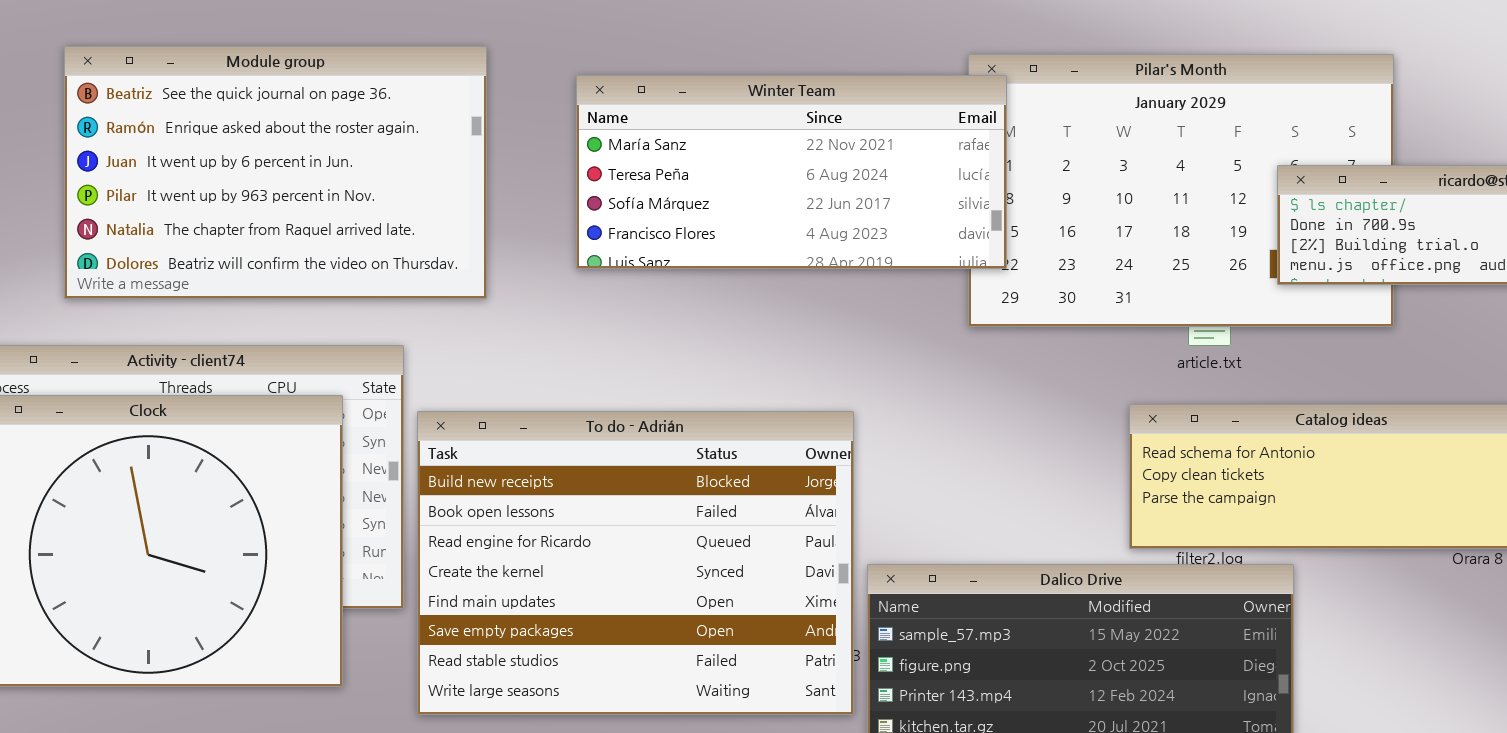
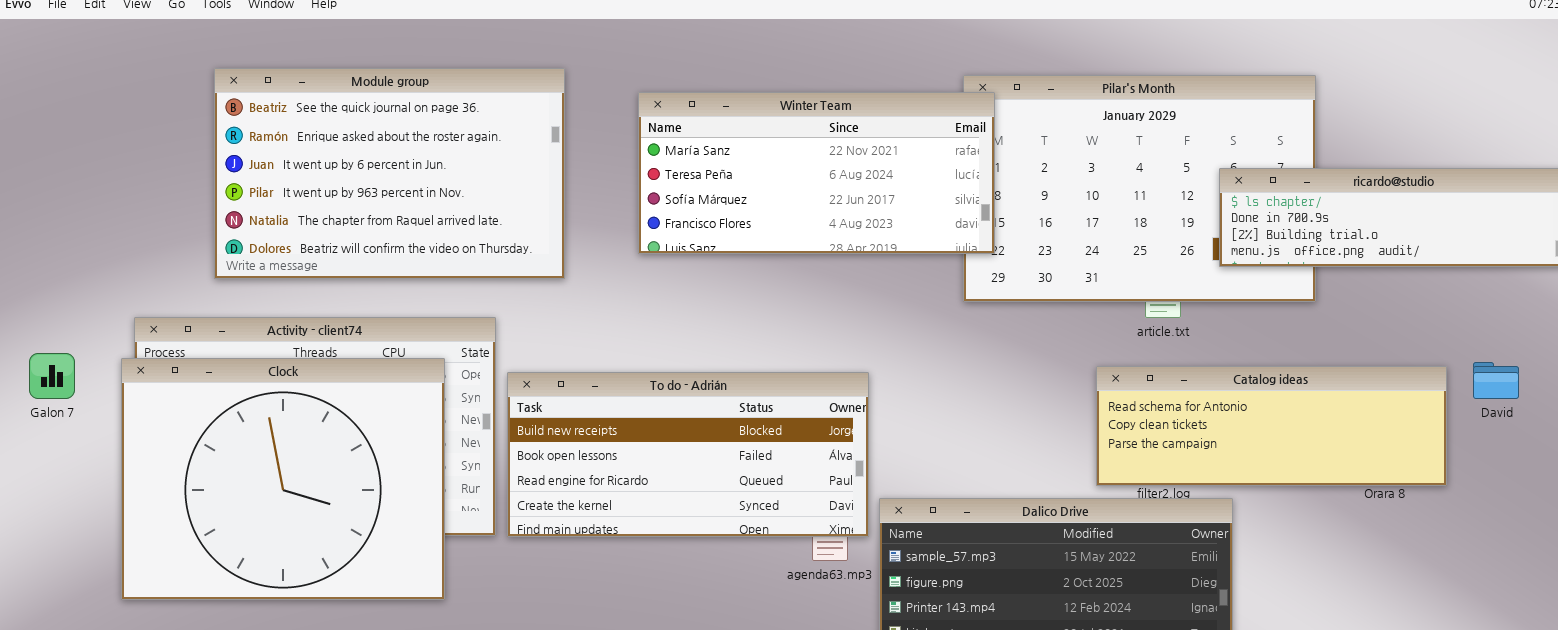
To do - Adrián: [417,411,854,715] -> [507,372,869,537], resized

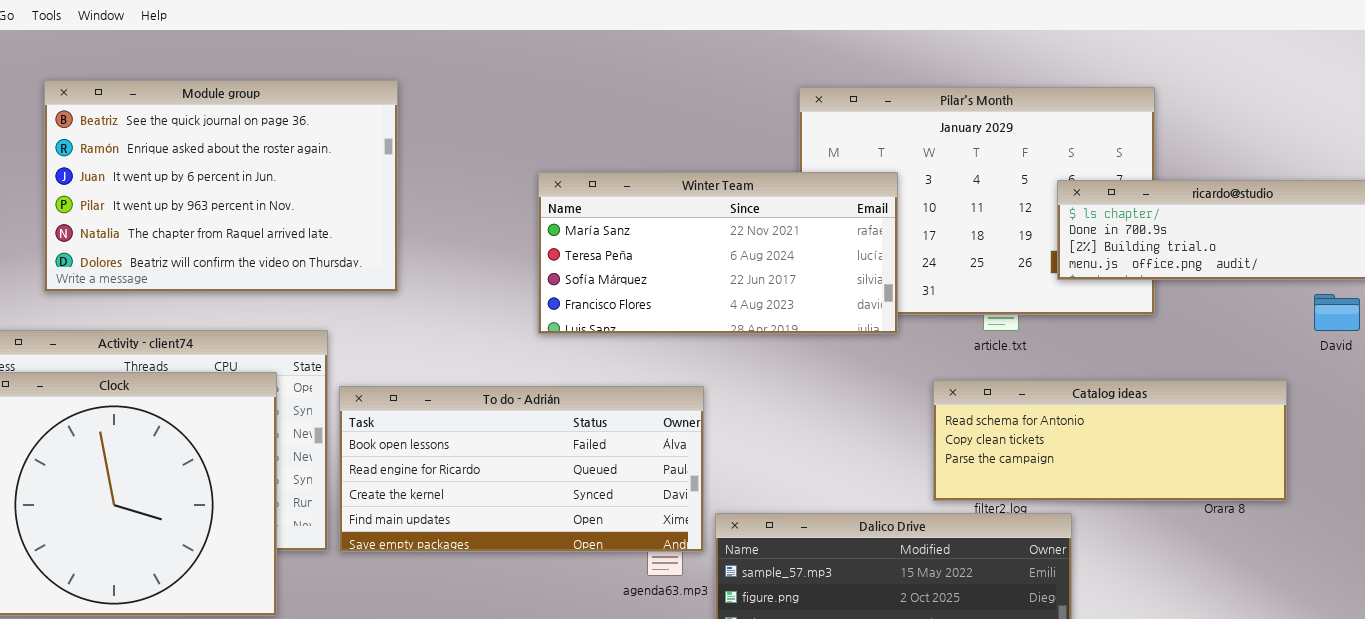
Winter Team: [638,92,995,254] -> [538,172,898,334], moved
David: [1473,362,1519,399] -> [1314,294,1360,331], moved
To do - Adrián: [507,372,869,537] -> [339,386,704,552], scrolled down 1 row

